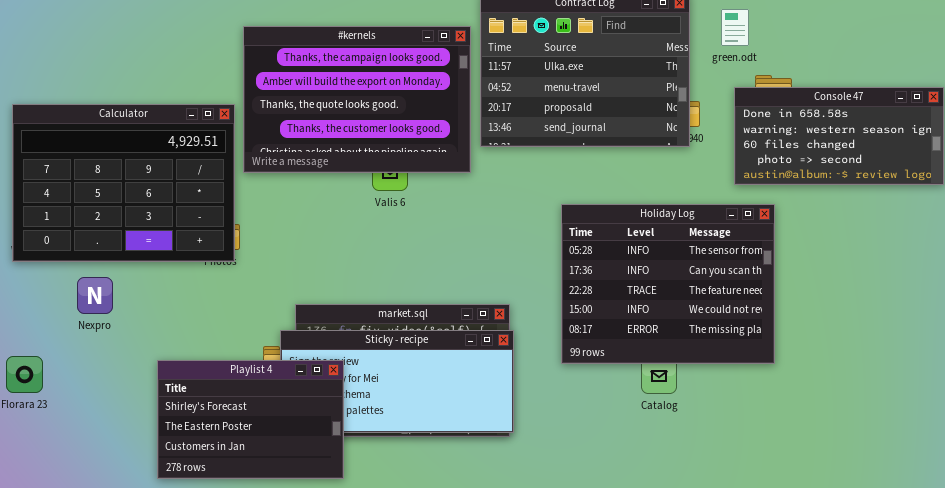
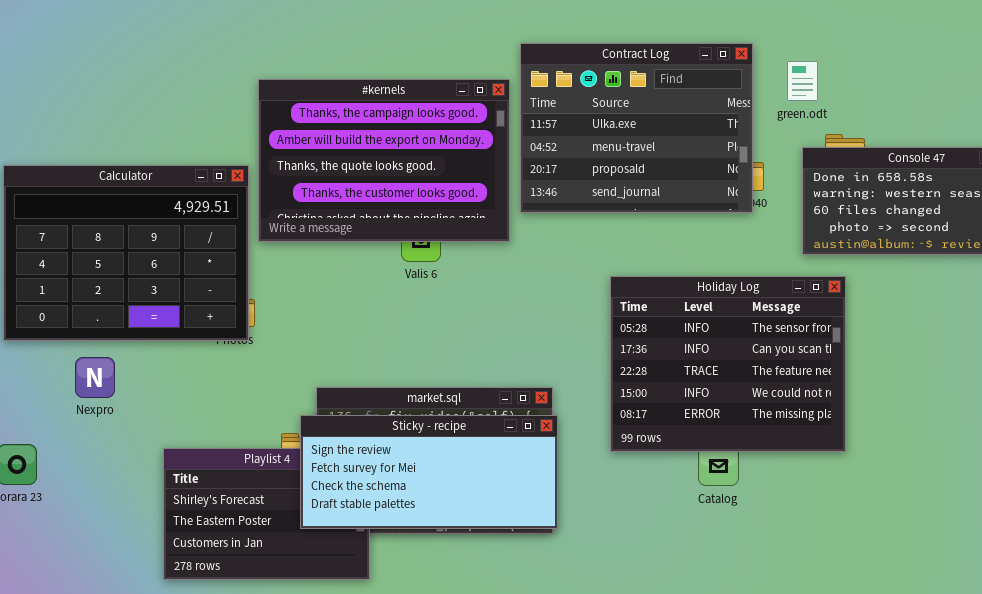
Sticky - recipe: [280,330,514,433] -> [300,415,558,529], raised

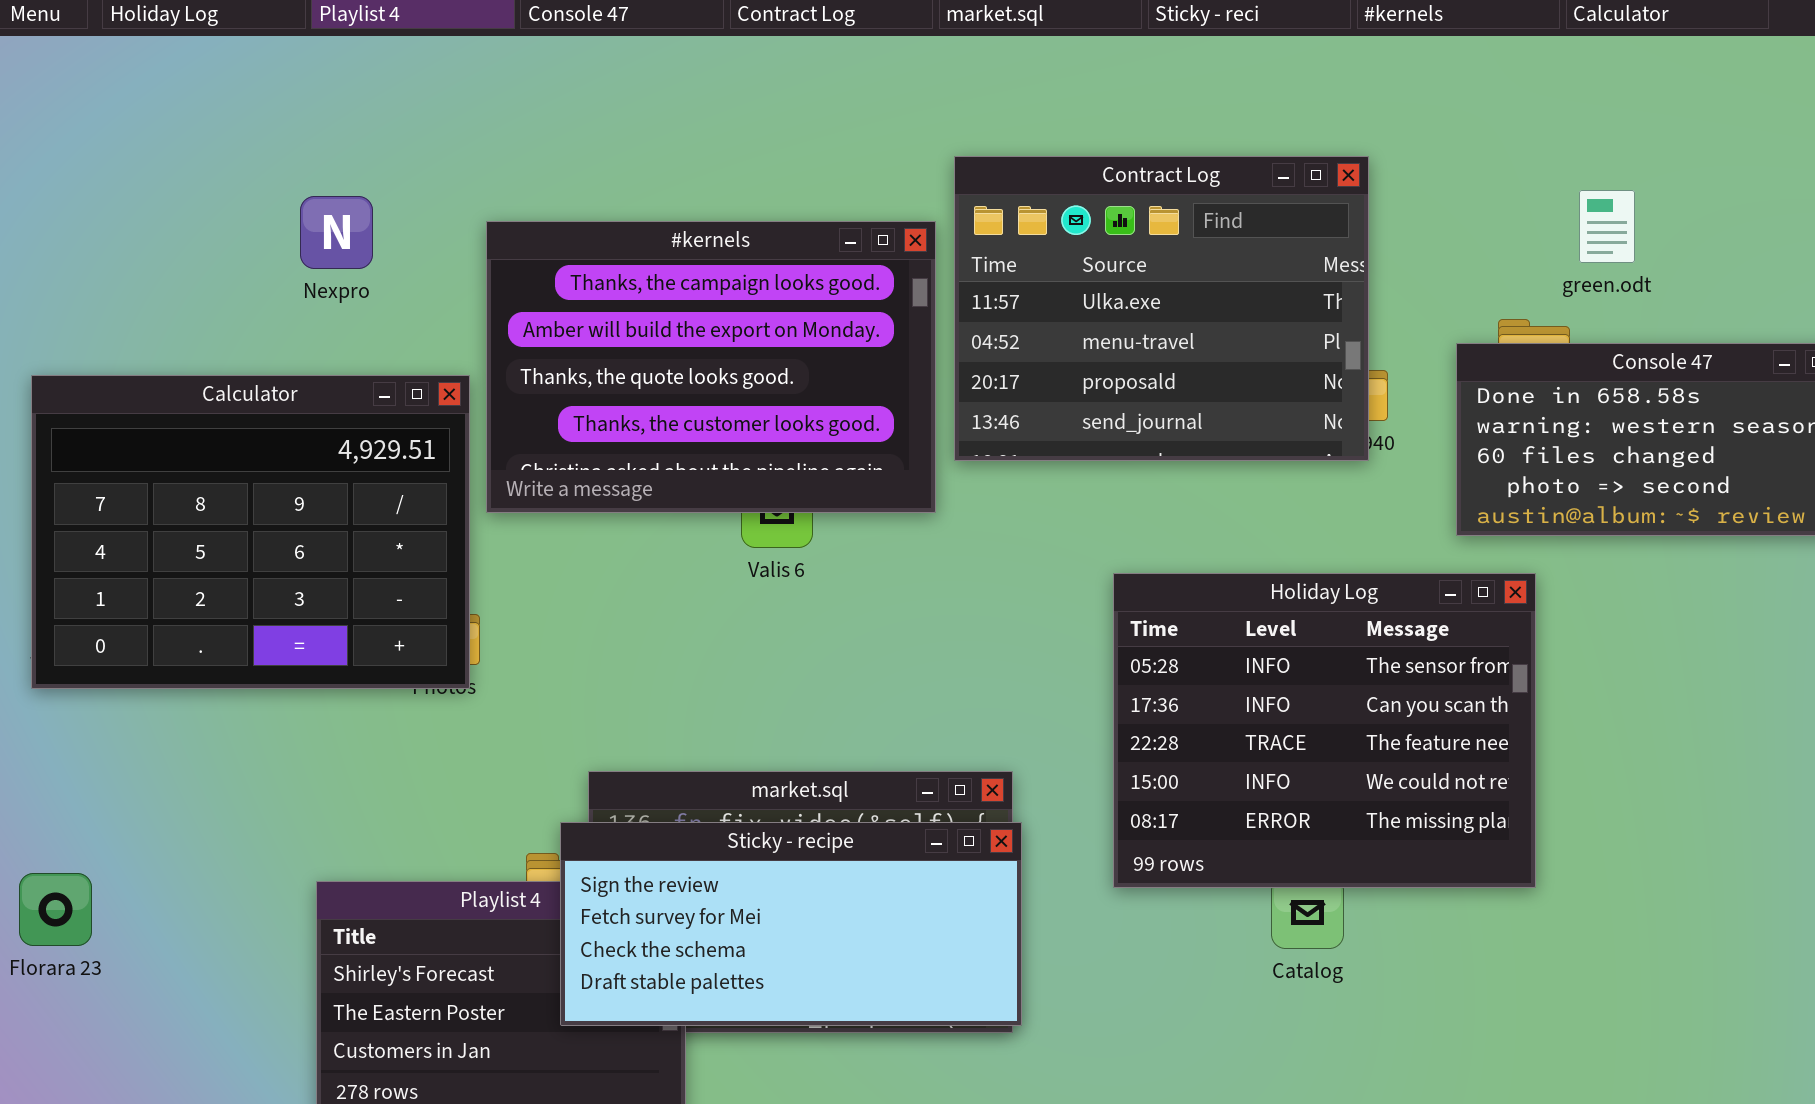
green.odt: [787,61,818,101] -> [1579,190,1635,263], moved
Nexpro: [75,357,115,398] -> [300,196,373,269], moved

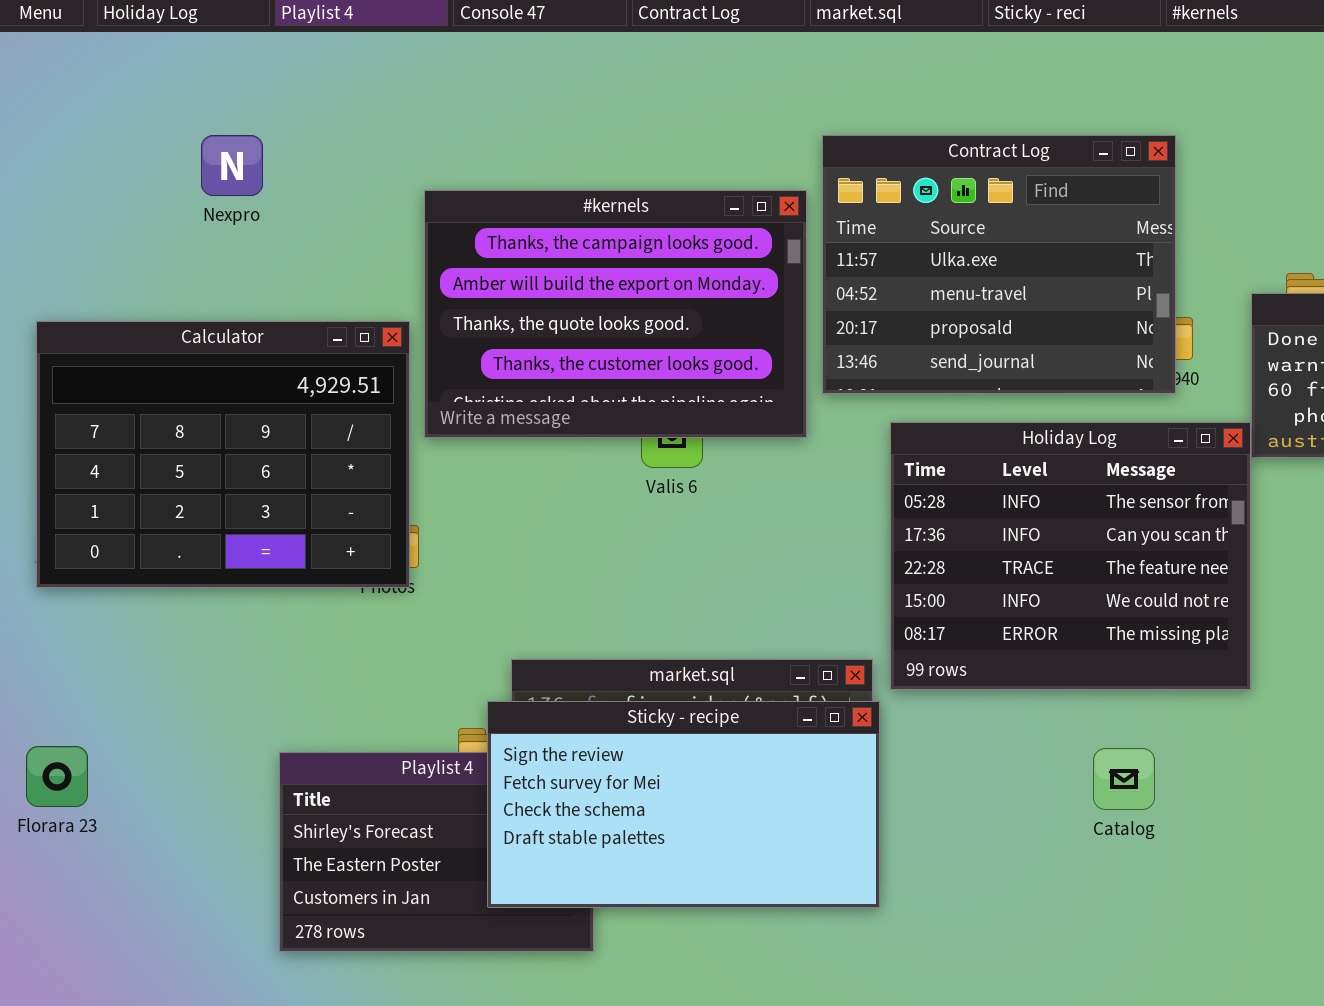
Nexpro: [300,196,373,269] -> [201,135,263,196], moved
Holiday Log: [1113,573,1536,888] -> [890,422,1251,690], moved
Sticky - recipe: [560,822,1022,1026] -> [487,701,880,908], resized

